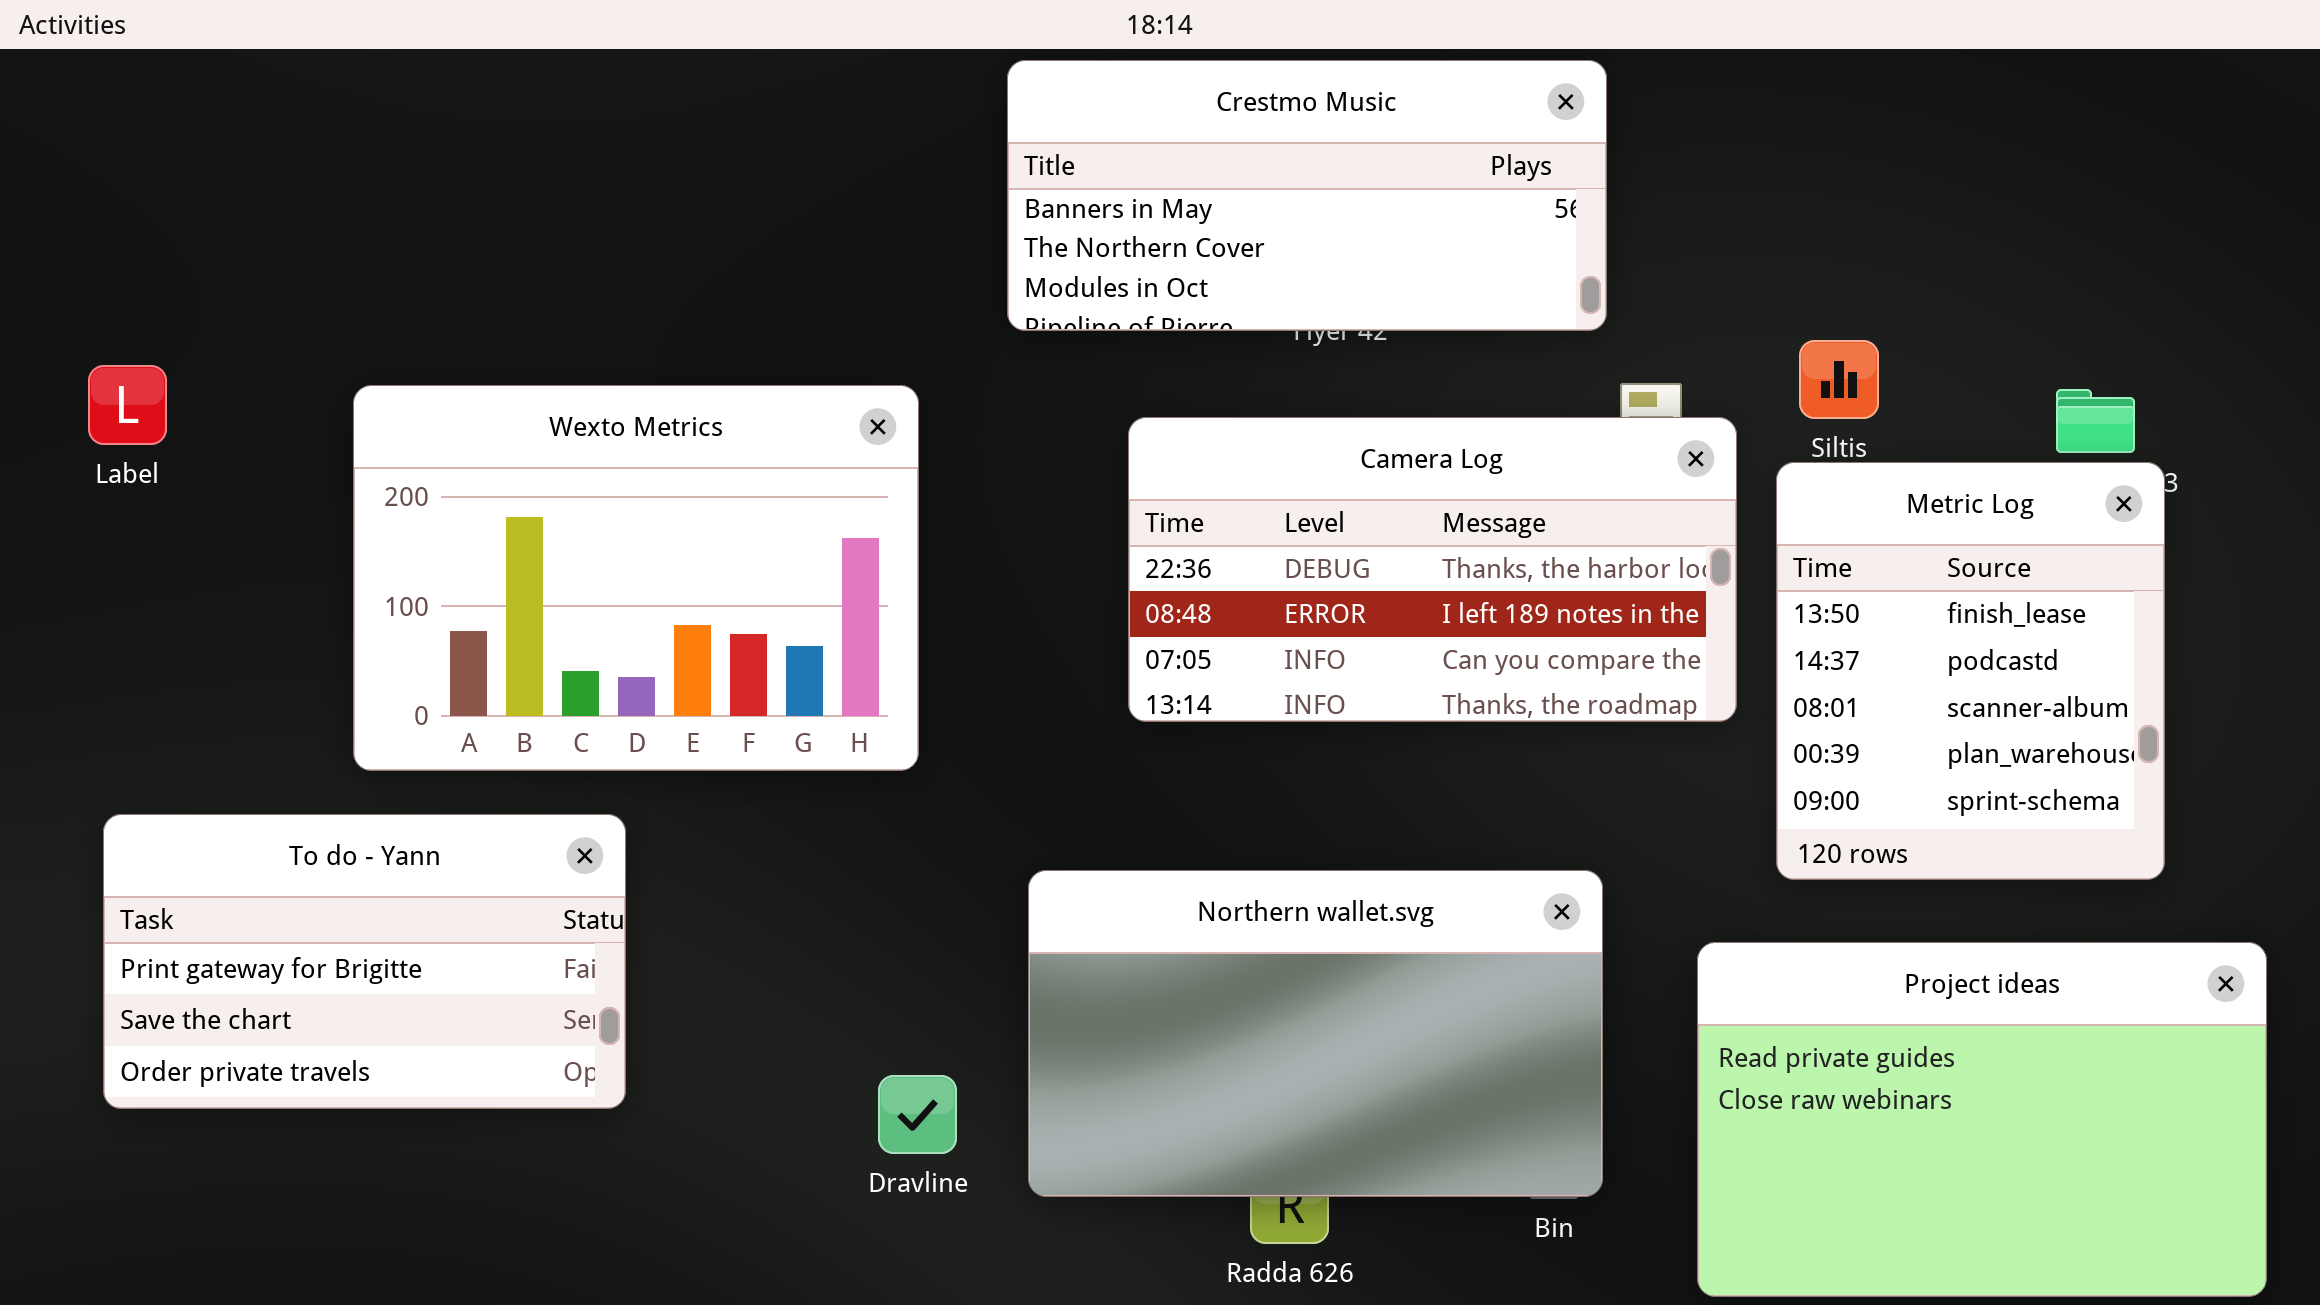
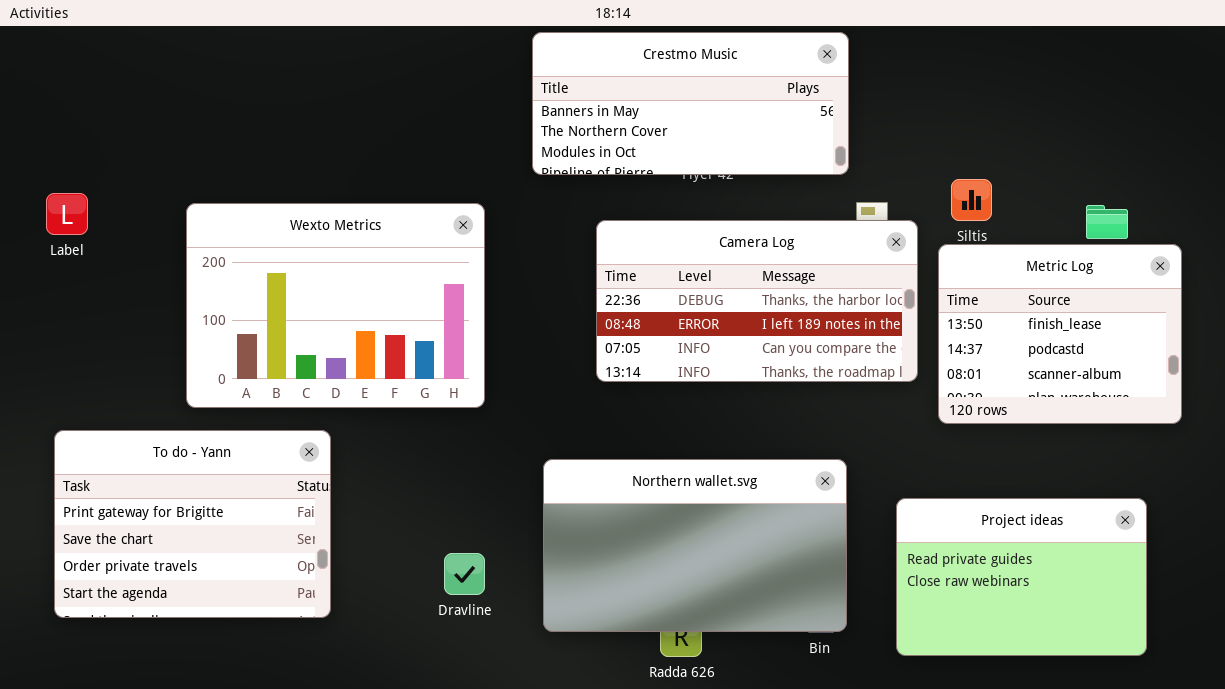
Metric Log: [1776,462,2165,880] -> [938,244,1182,424], resized
To do - Yann: [103,814,626,1109] -> [54,430,331,618], resized
Project ideas: [1697,942,2267,1297] -> [896,498,1147,656], resized
Dravline: [878,1075,957,1154] -> [444,553,485,595], moved

